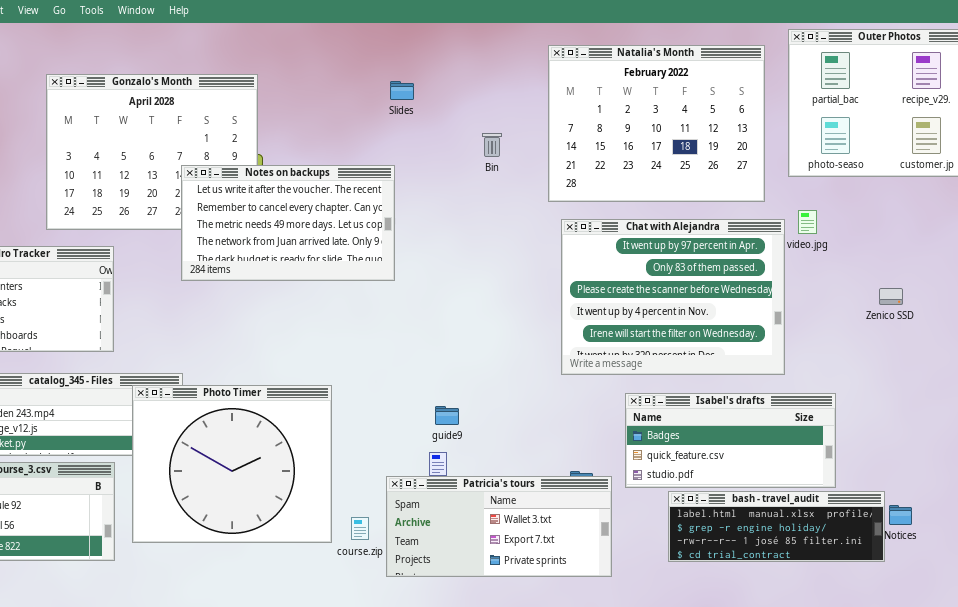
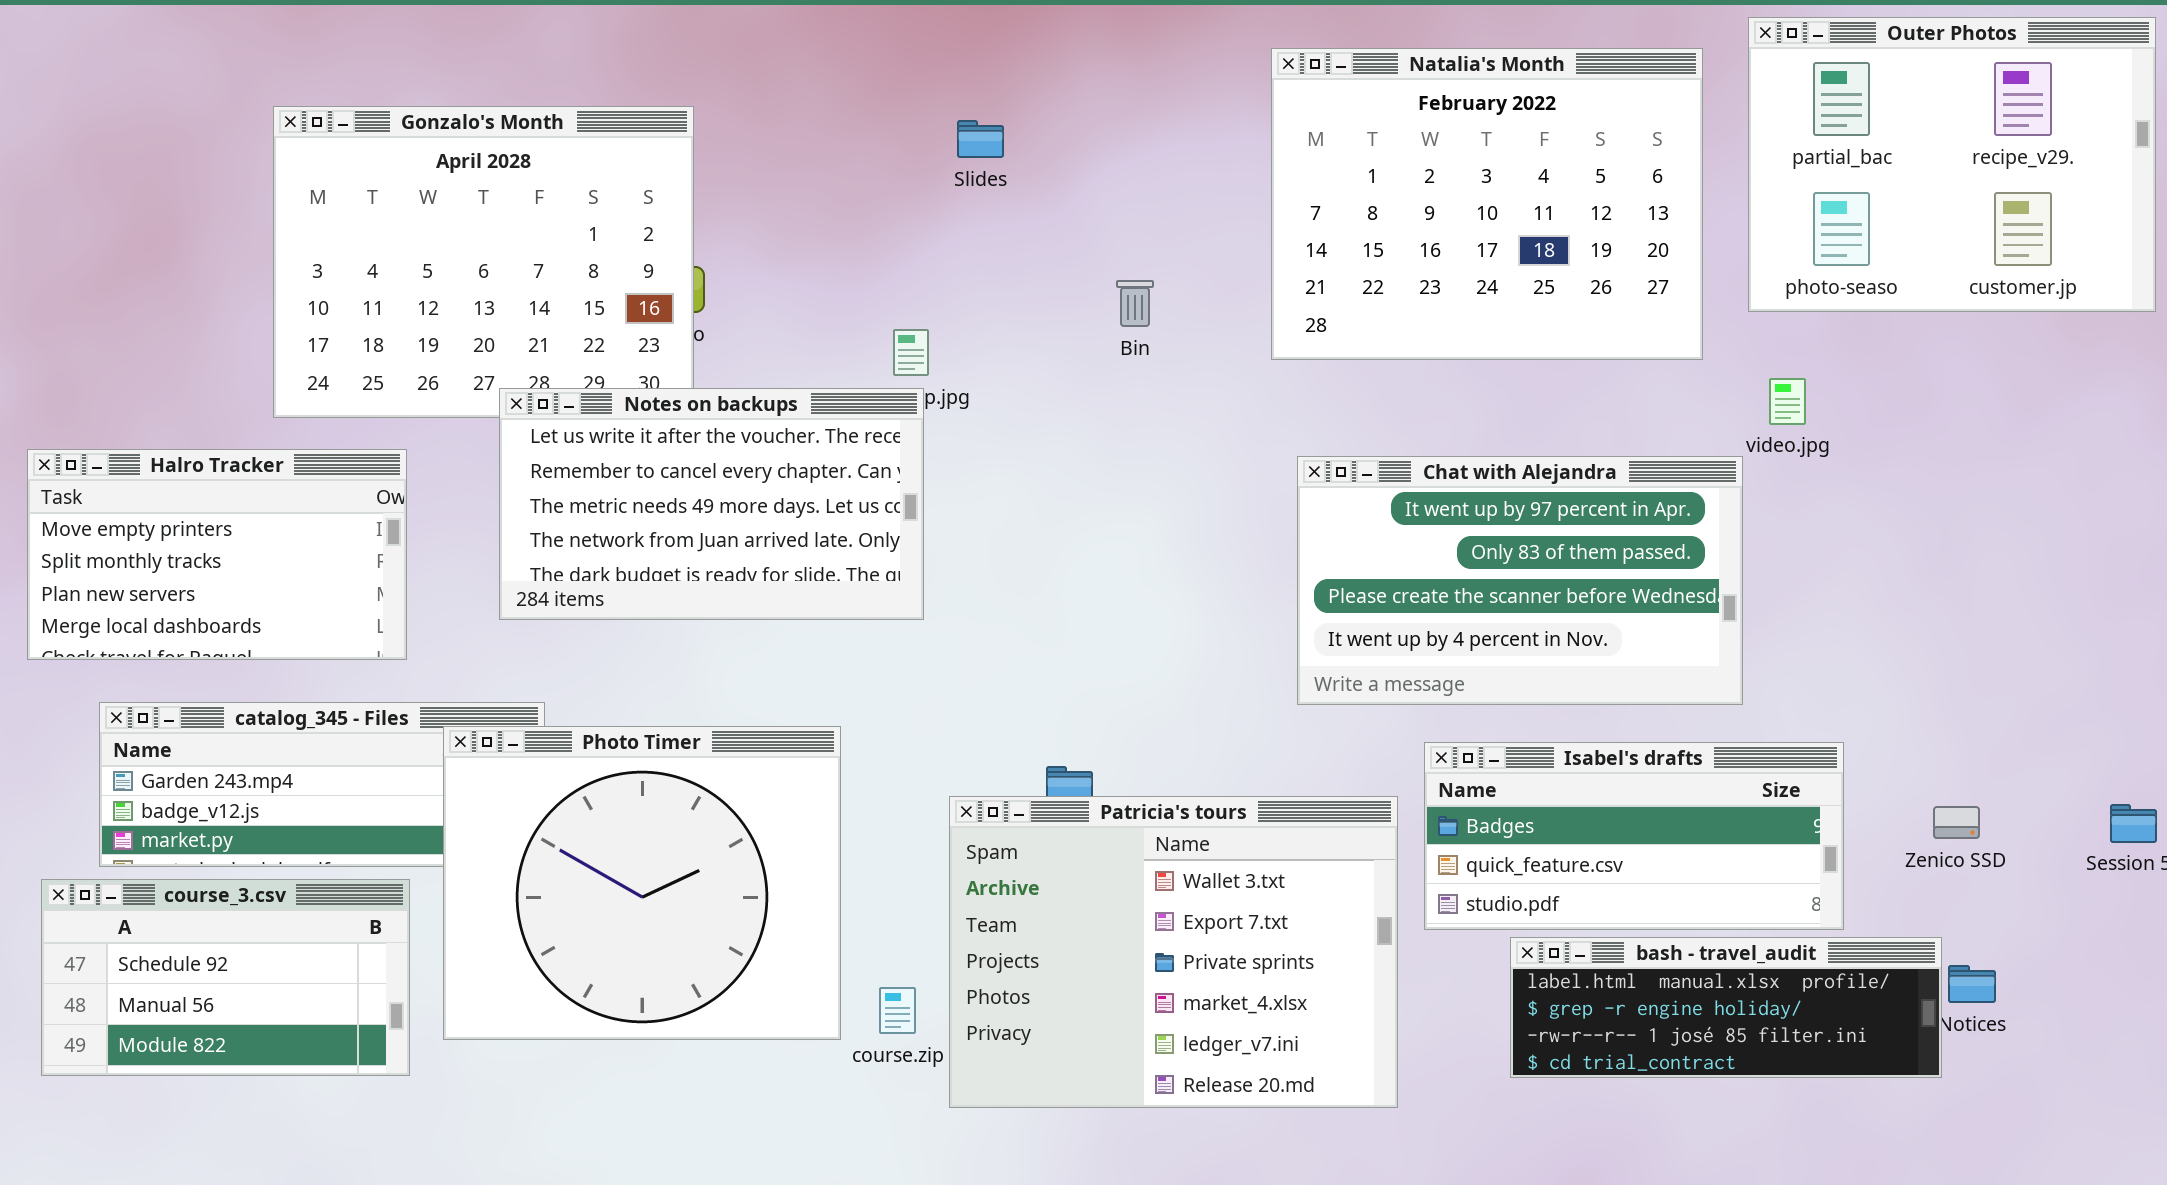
Bin: [482,133,502,157] -> [1116,280,1154,327], moved
Notes on backups: [181,165,395,281] -> [499,388,924,620], moved
Chat with Alejandra: [561,219,785,375] -> [1297,456,1743,705], resized
Zenico SSD: [879,288,903,305] -> [1933,806,1980,839], moved
Patricia's tours: [386,476,612,577] -> [949,796,1398,1108], resized

